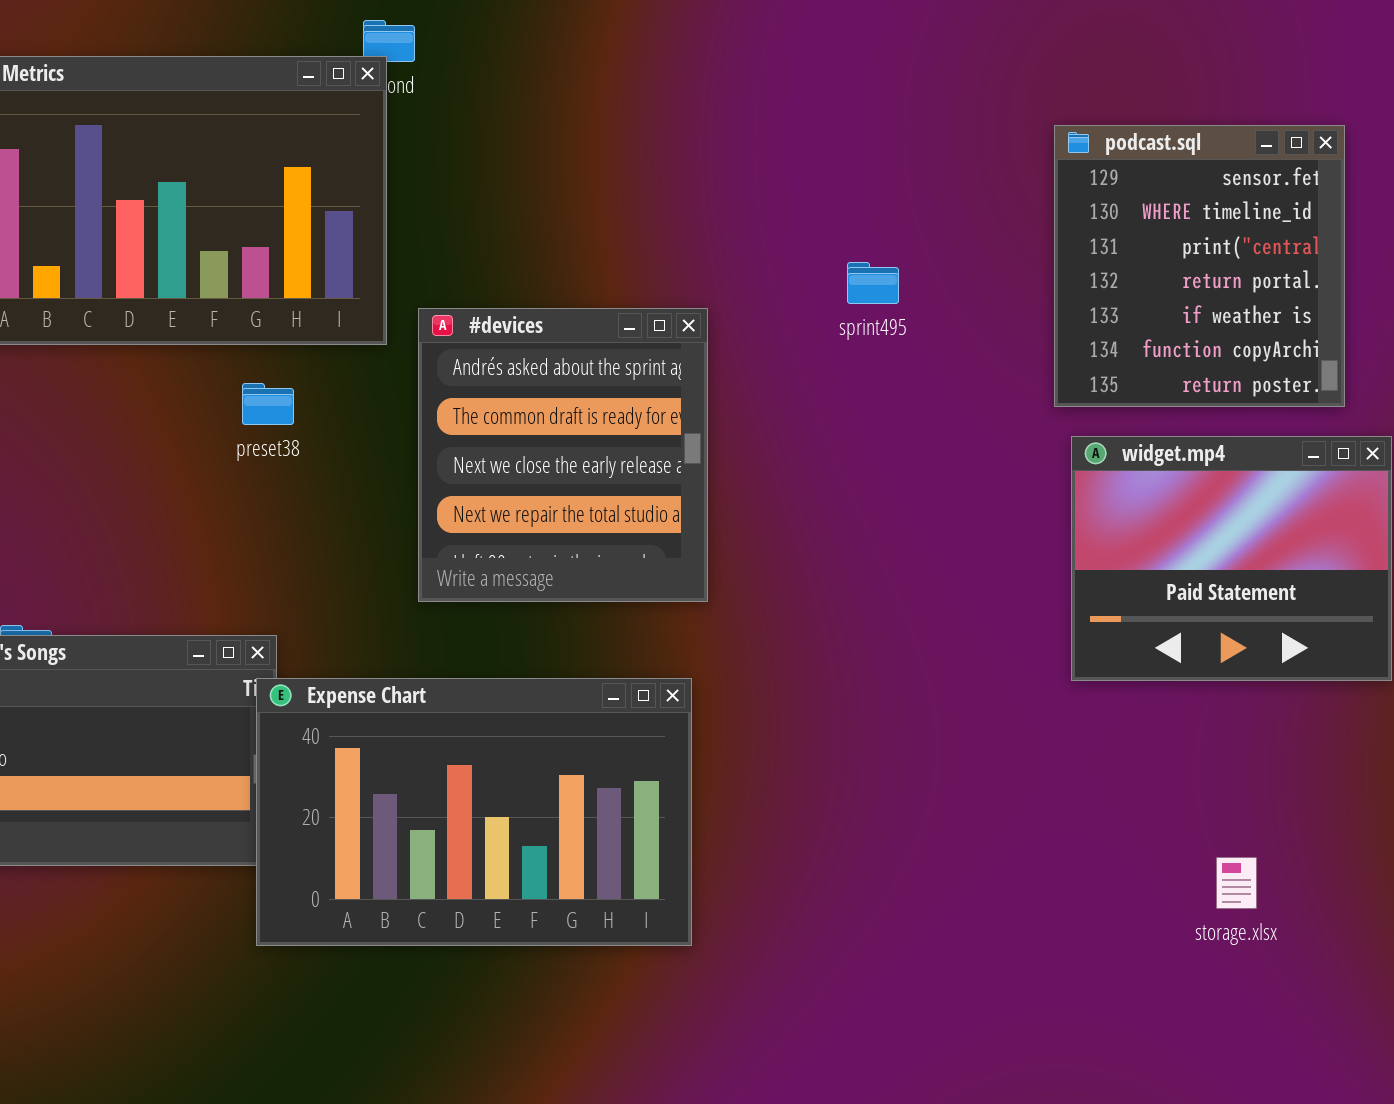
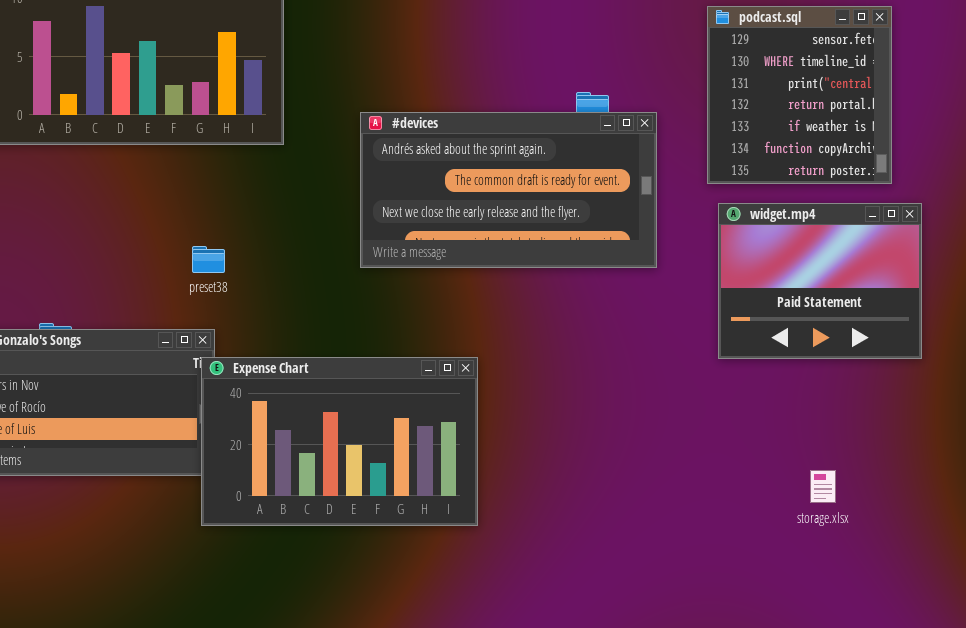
#devices: [418,308,708,602] -> [360,112,657,268], moved, resized
preset38: [242,383,294,425] -> [192,246,225,273], moved

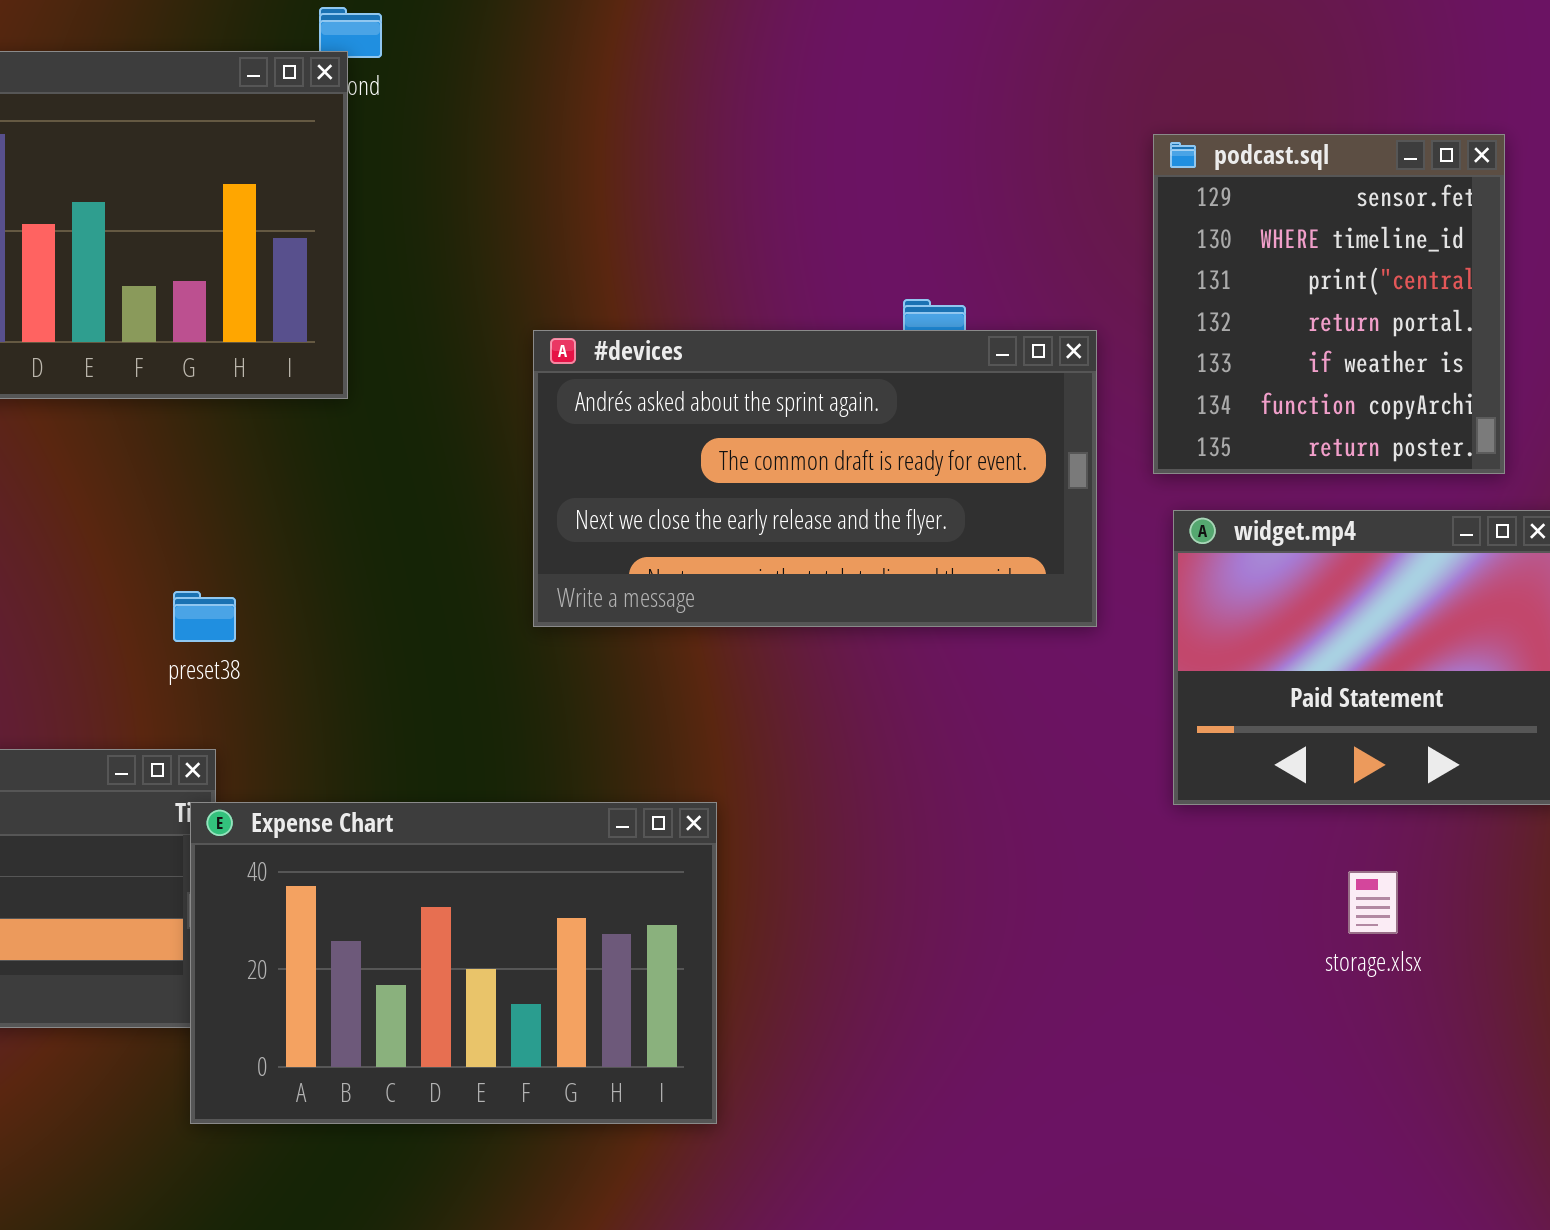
#devices: [360,112,657,268] -> [533,330,1097,627], moved
storage.xlsx: [810,470,836,503] -> [1348,871,1398,934], moved

